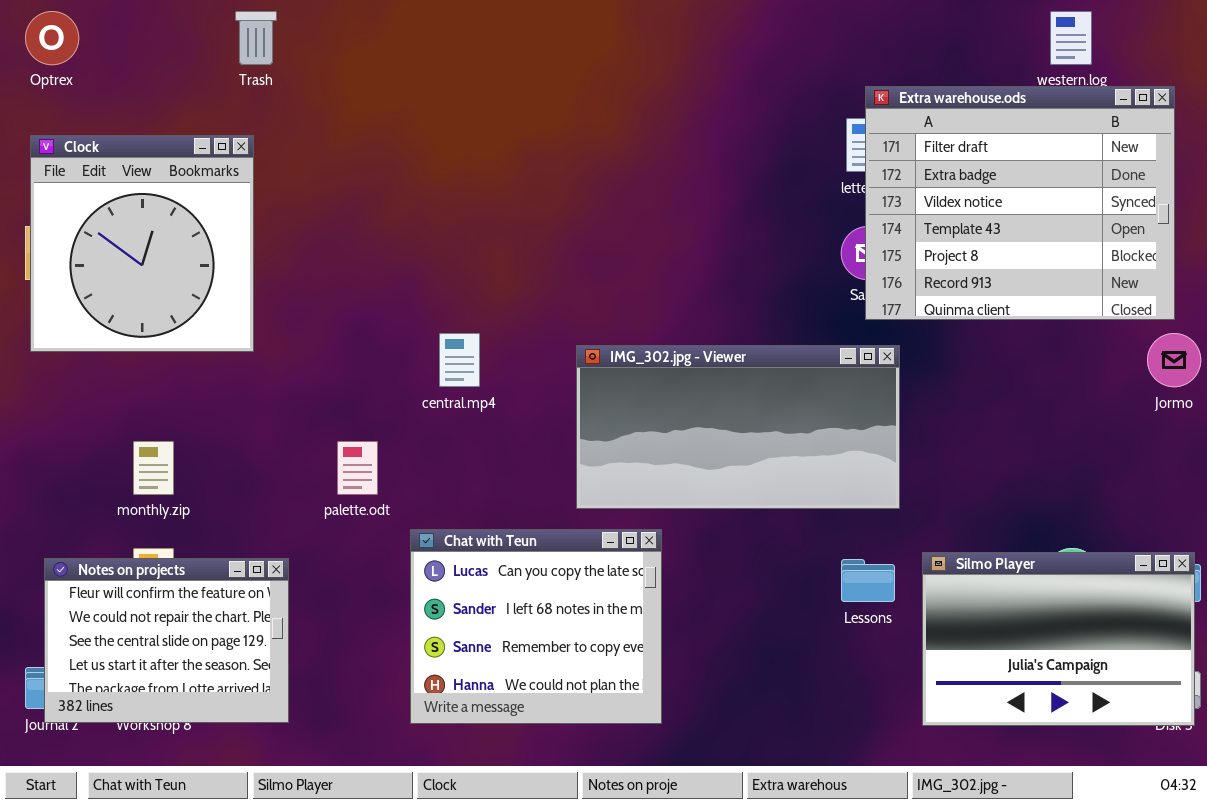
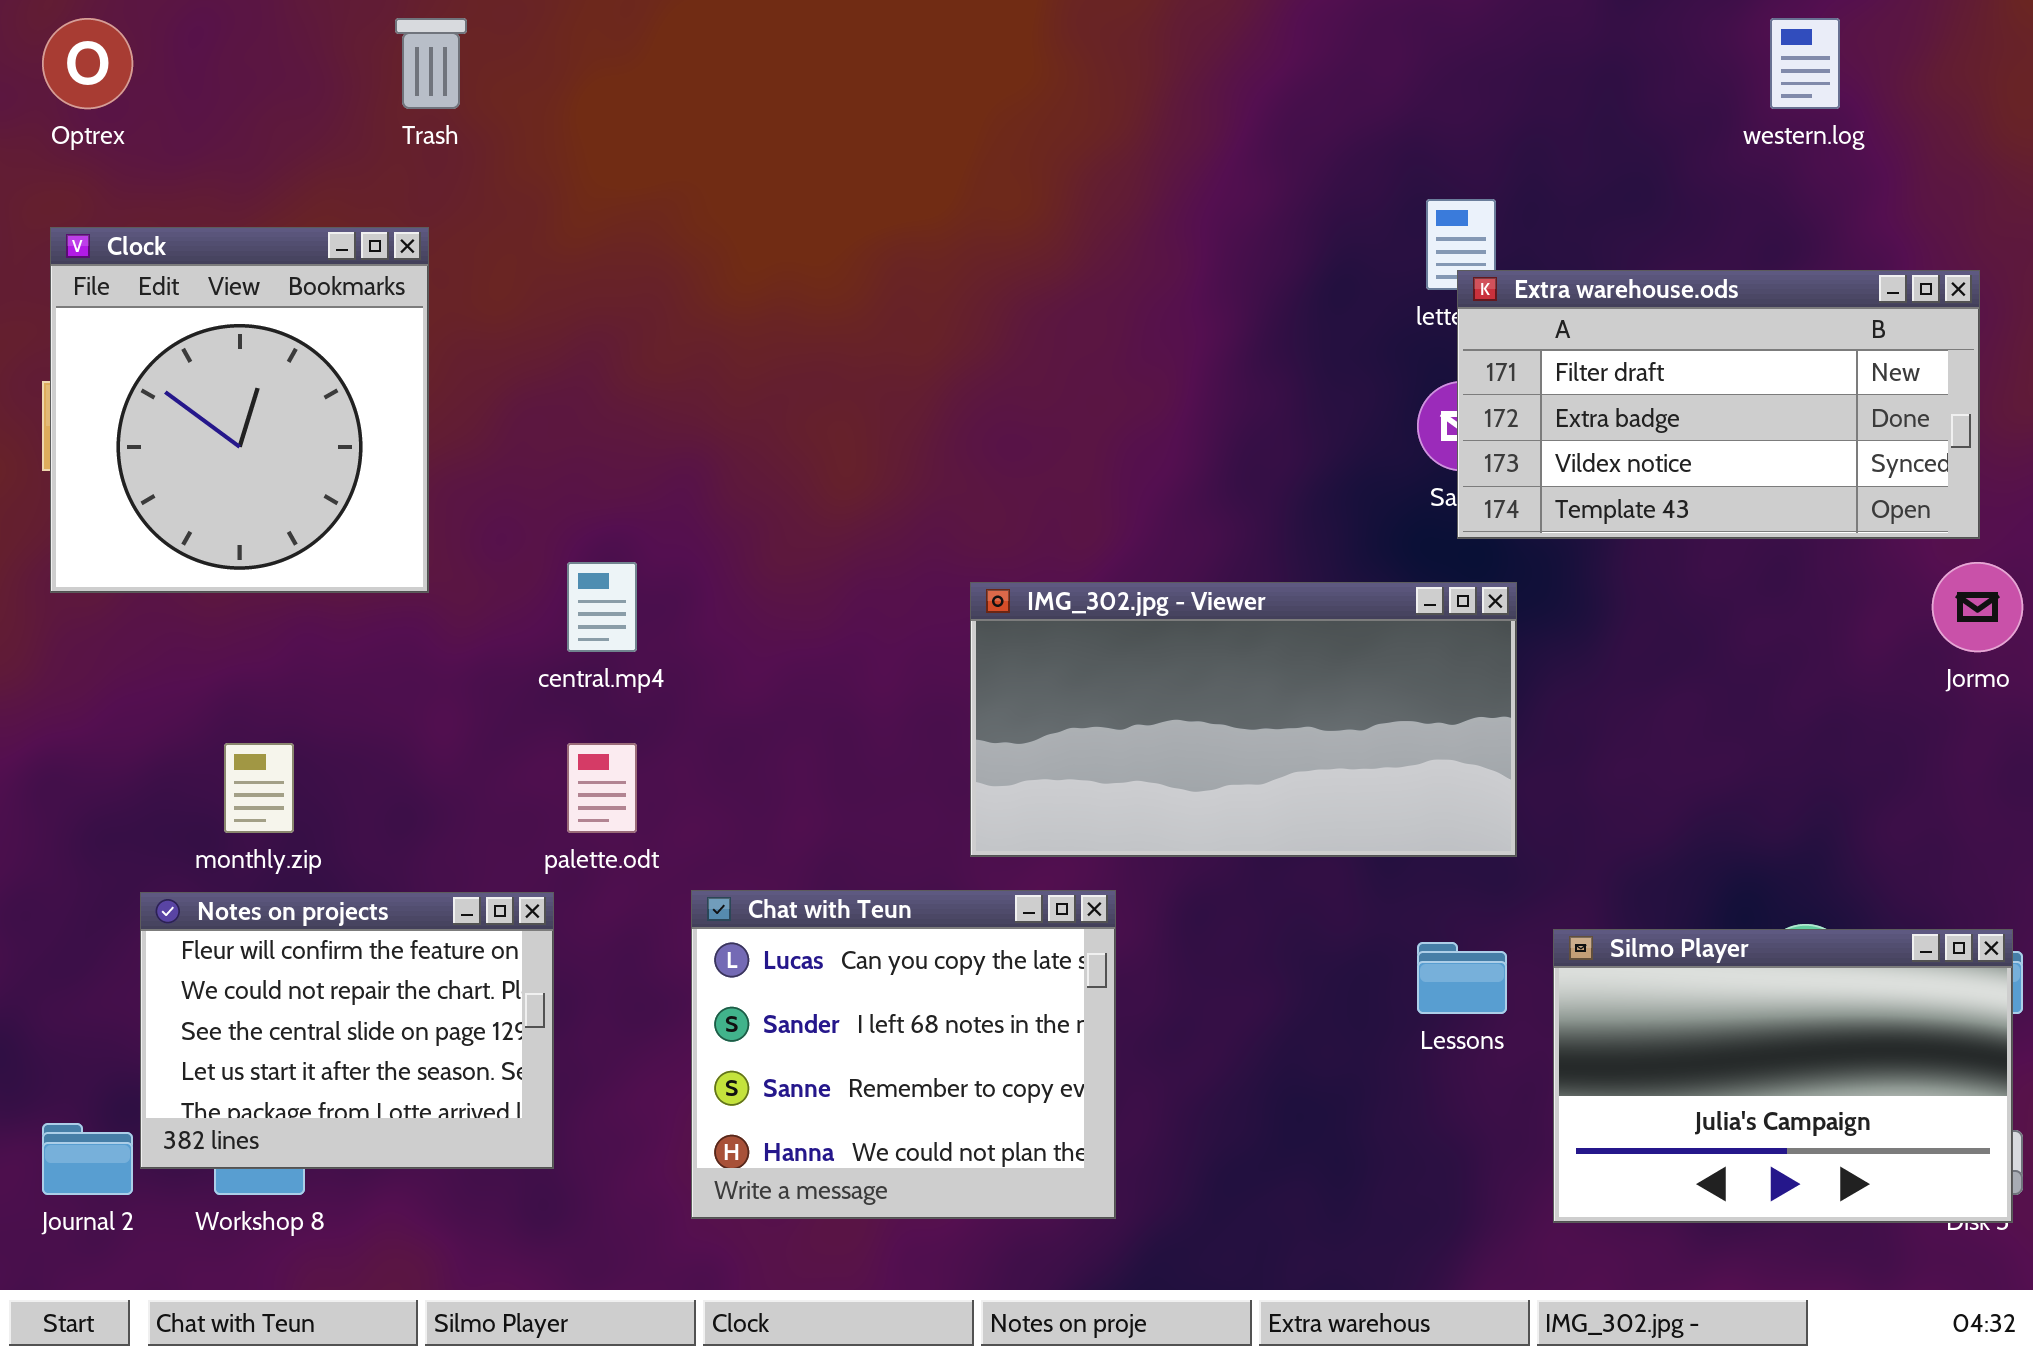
Extra warehouse.ods: [865,86,1175,320] -> [1457,270,1980,539], resized
central.mp4: [439,333,480,387] -> [567,562,637,652], moved
Notes on projects: [44,558,289,723] -> [140,892,554,1169], moved

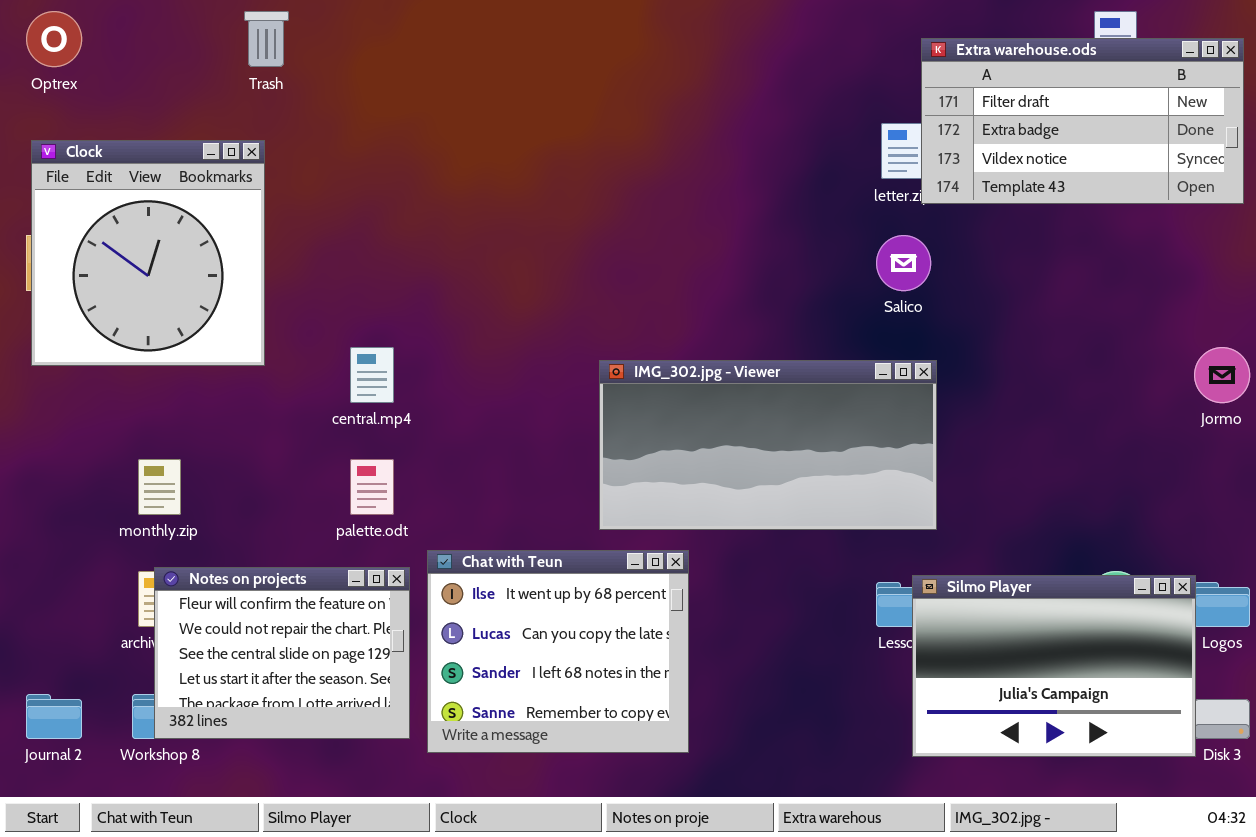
Extra warehouse.ods: [1457,270,1980,539] -> [921,38,1244,204], moved
Chat with Teun: [691,890,1116,1219] -> [427,550,689,753], scrolled up 1 row
Notes on projects: [140,892,554,1169] -> [154,567,410,739], moved
Silmo Player: [1553,929,2013,1223] -> [912,575,1196,757], moved

